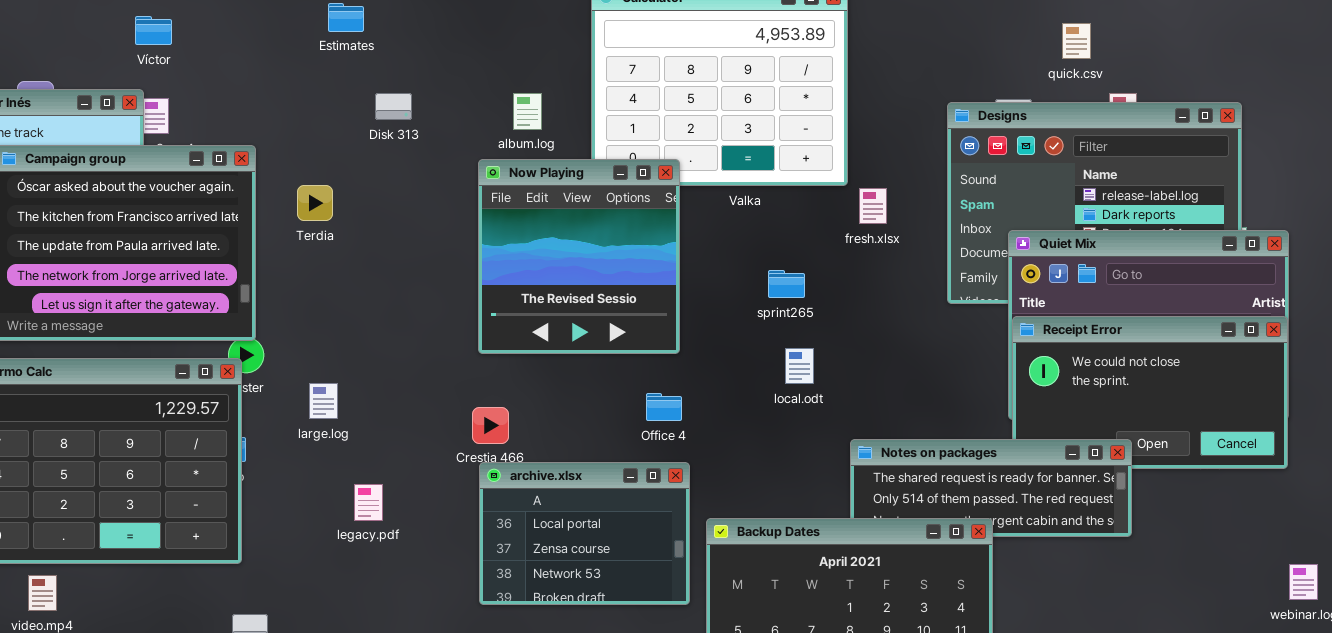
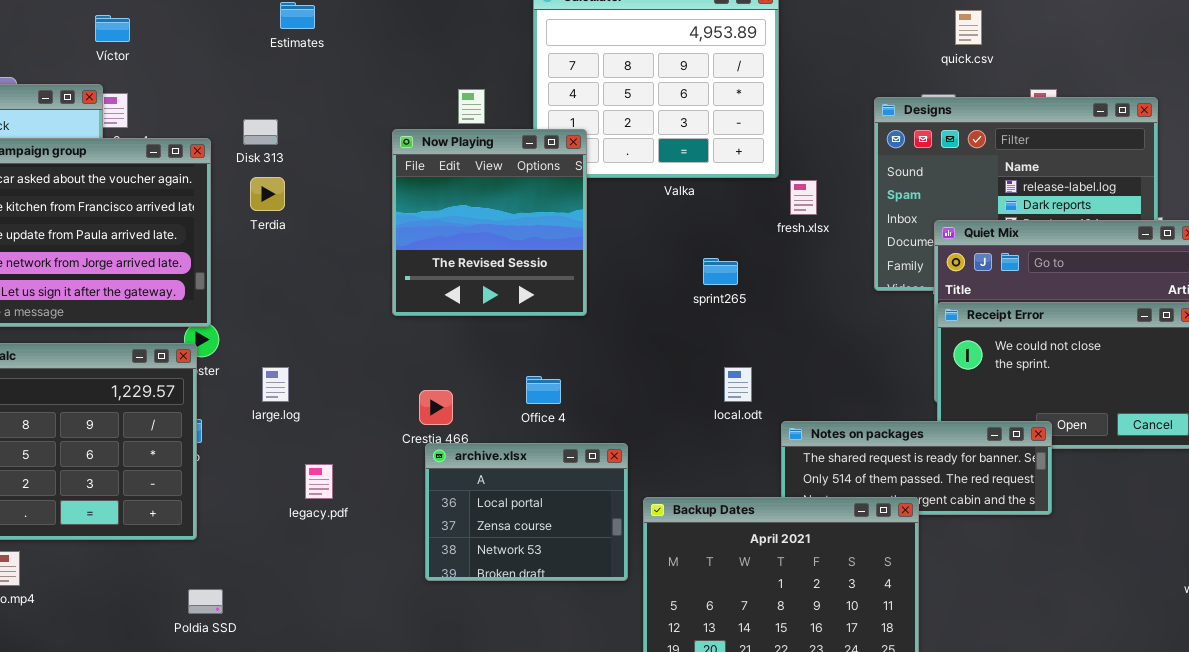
quick.csv: [1062,23,1091,59] -> [955,10,982,45], moved
Disk 313: [375,93,412,120] -> [243,119,278,145], moved
Now Playing: [478,159,680,354] -> [392,129,587,316], moved
local.odt: [785,348,814,384] -> [724,367,752,402], moved
Office 4: [646,393,682,421] -> [526,376,561,404], moved

